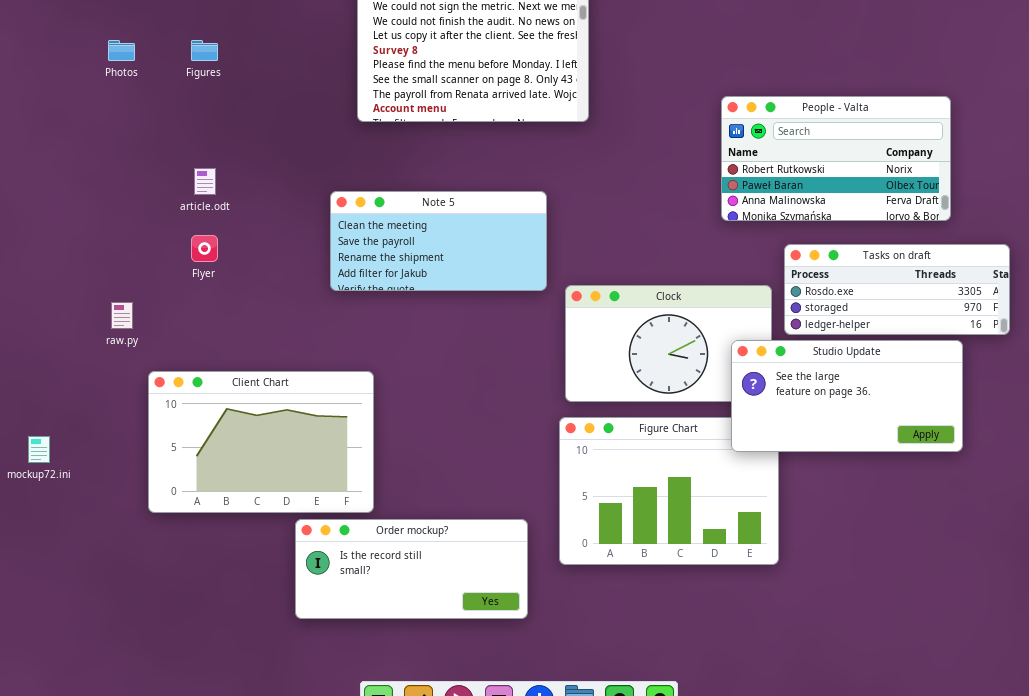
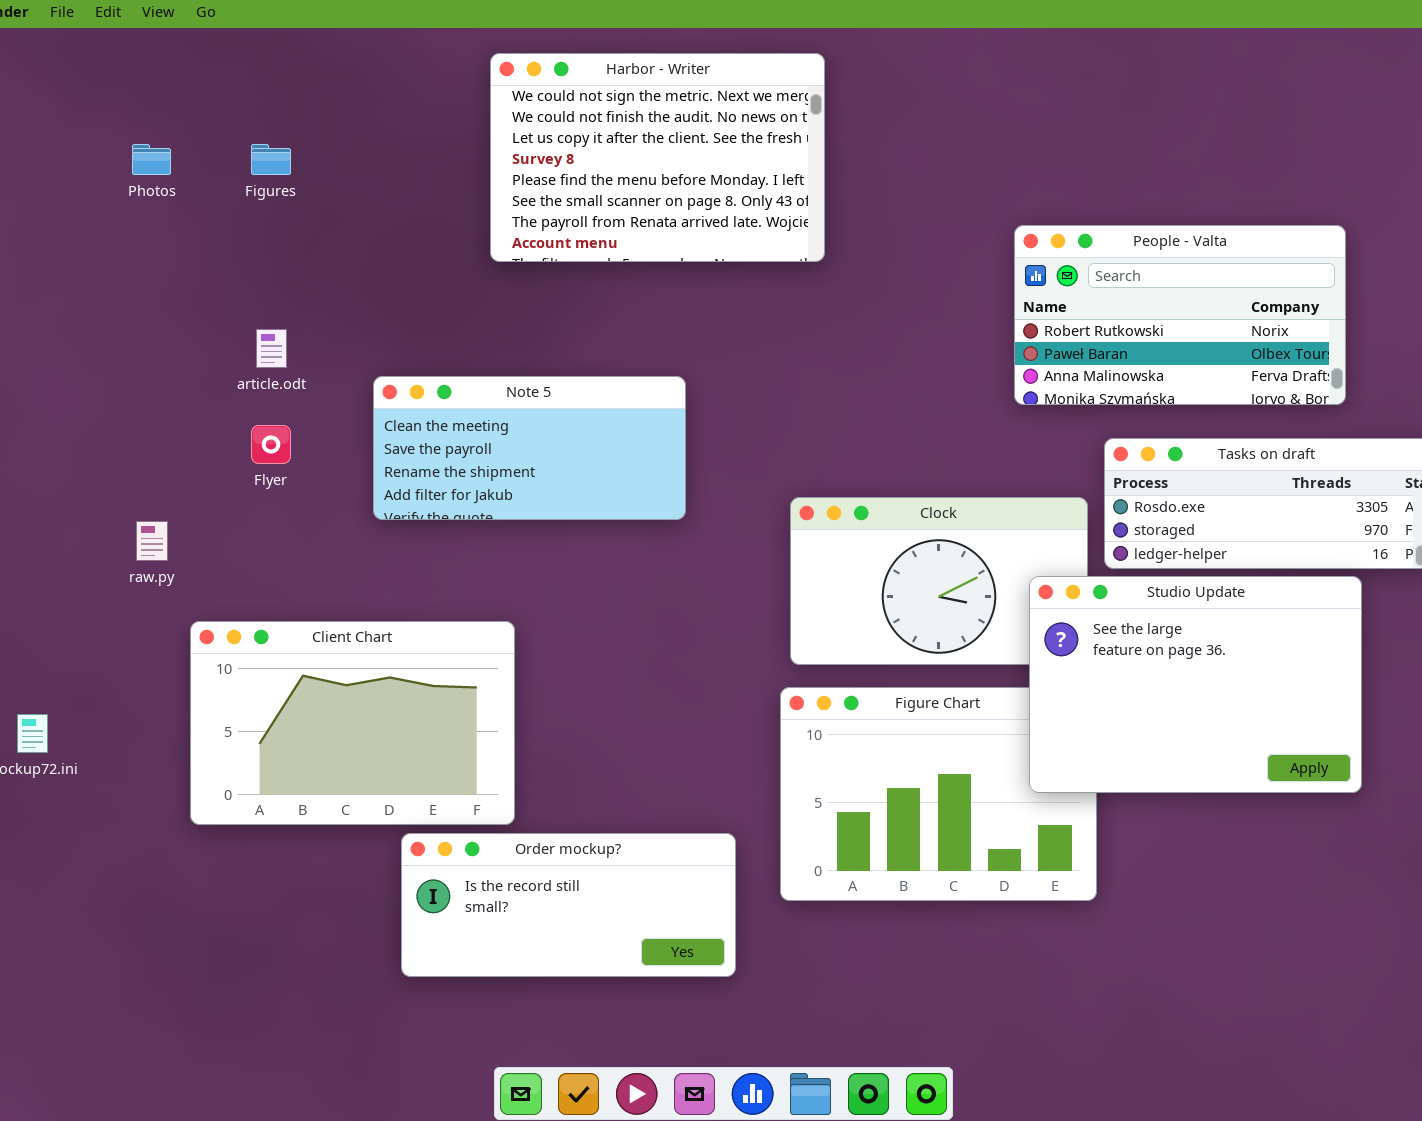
Note 5: [330,191,547,291] -> [373,376,686,520], moved
Studio Update: [731,340,963,452] -> [1029,576,1362,793], resized

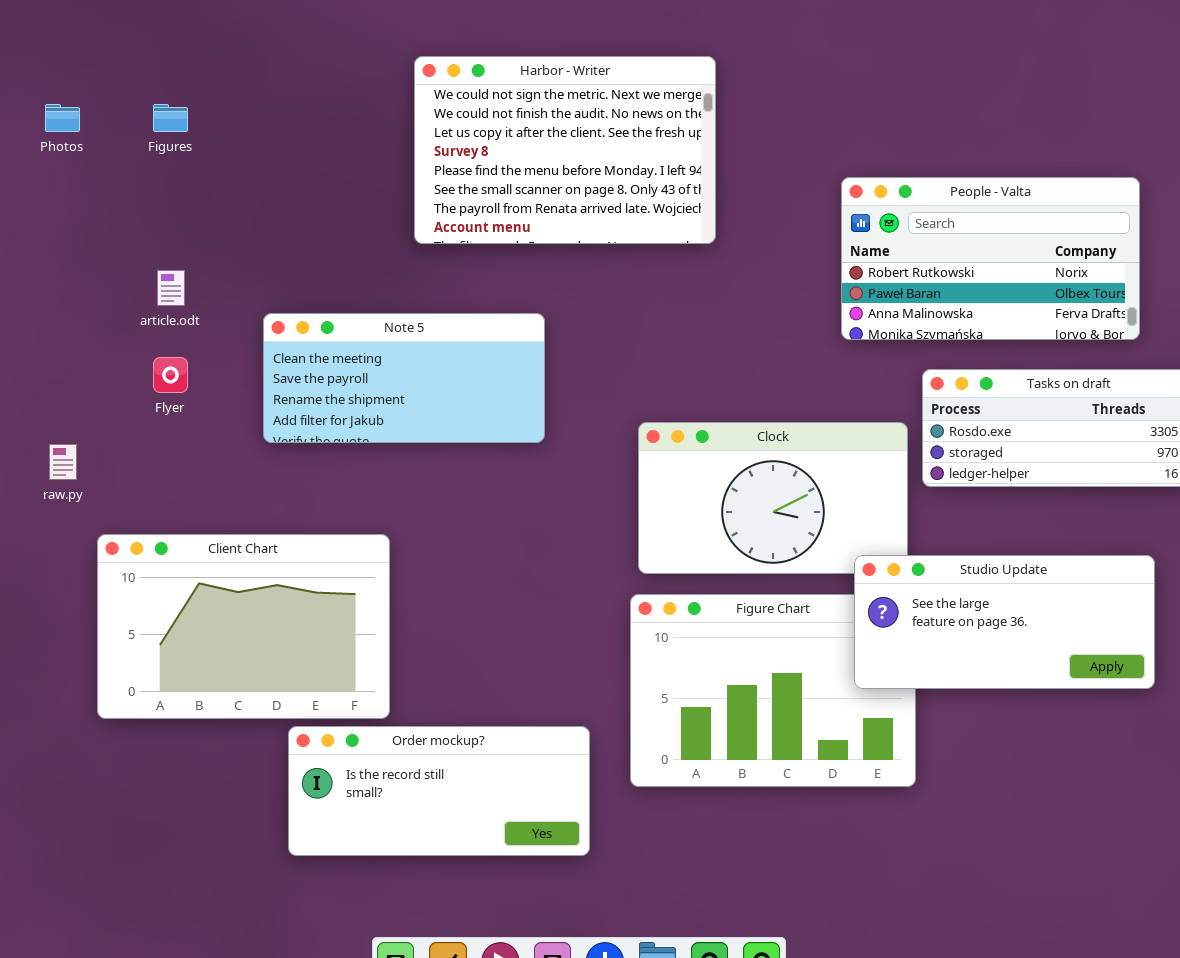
Harbor - Writer: [490,53,825,262] -> [414,56,716,244], moved
Studio Update: [1029,576,1362,793] -> [854,555,1155,689], resized

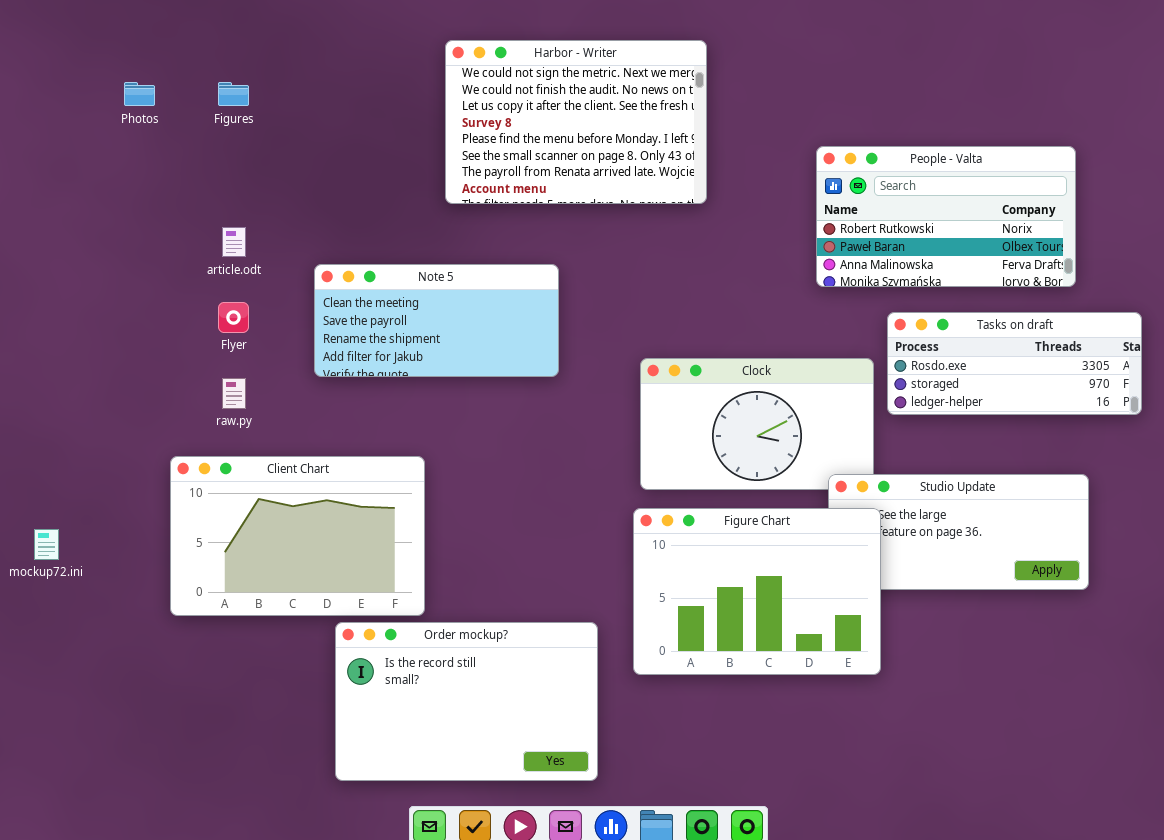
raw.py: [49,444,77,480] -> [222,378,246,409], moved
Figure Chart: [630,594,916,787] -> [633,508,881,675], raised
Order mockup?: [288,726,590,856] -> [335,622,598,781], resized

